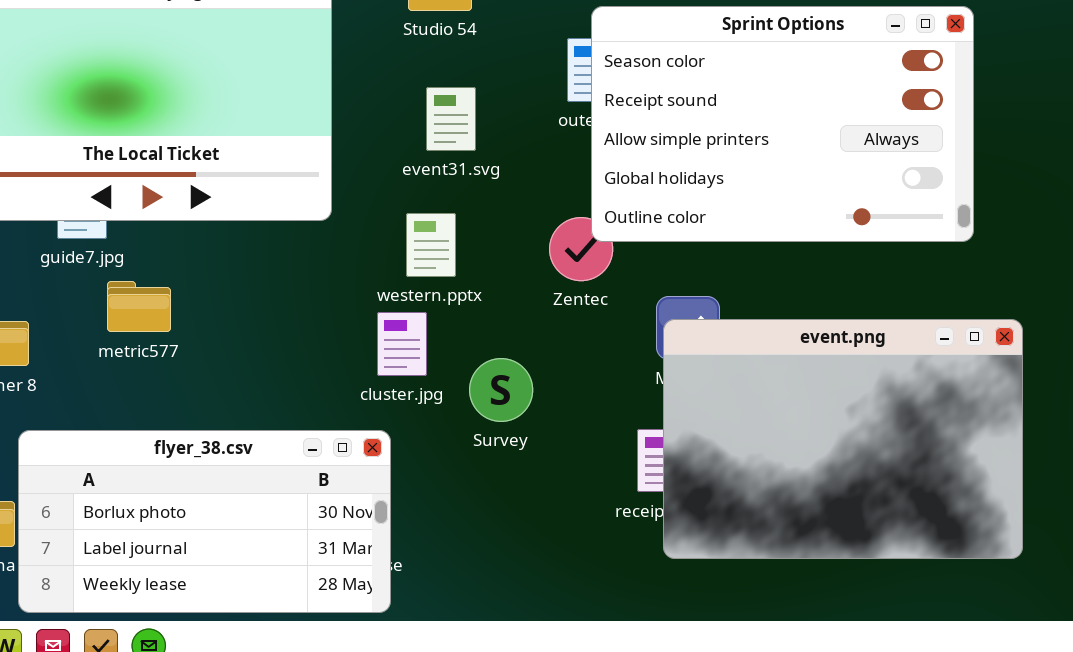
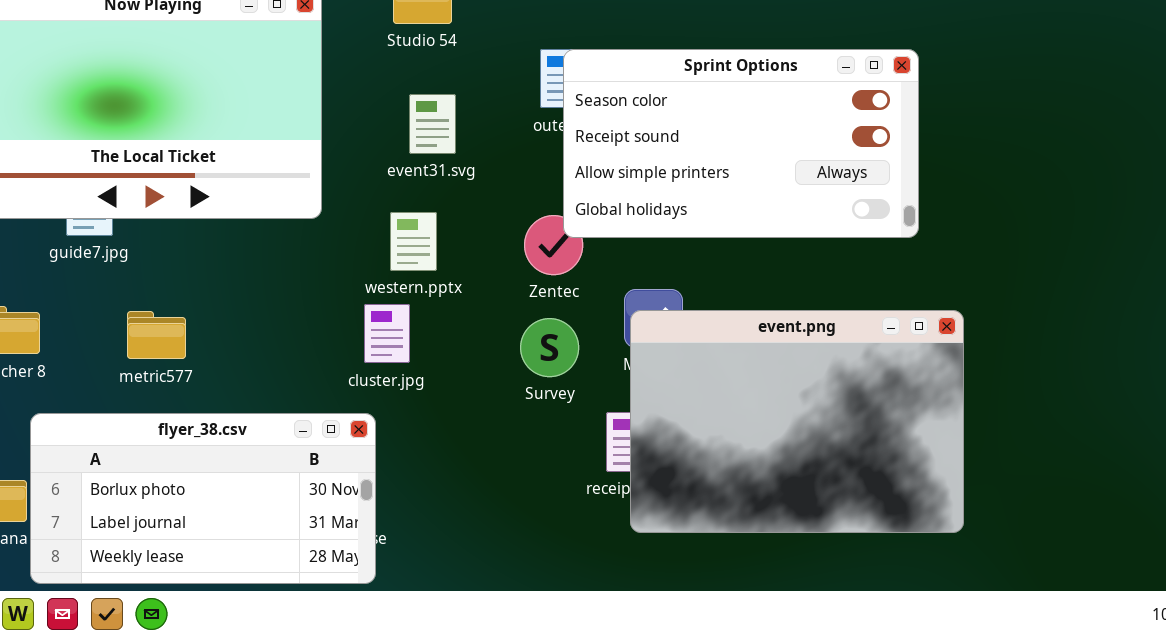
Sprint Options: [591,6,974,242] -> [563,49,919,238], resized
metric577: [107,281,171,332] -> [127,311,186,359], moved
Survey: [469,358,533,422] -> [520,318,579,377], moved

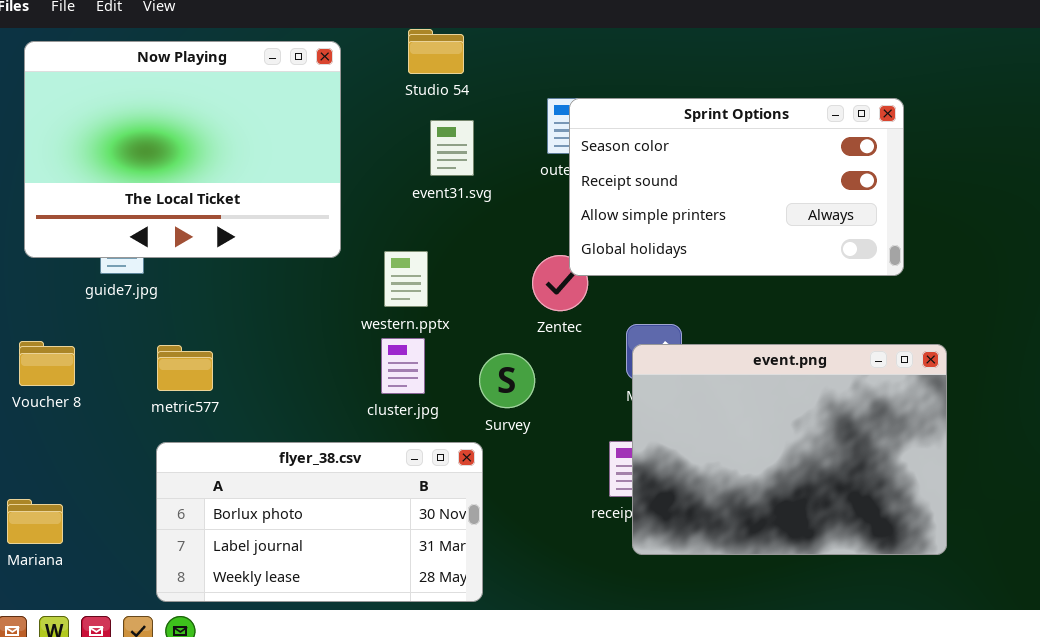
event31.svg: [409,94,456,154] -> [430,120,474,176], moved
western.pptx: [390,212,437,271] -> [384,251,428,307], moved
Survey: [520,318,579,377] -> [479,353,535,408], moved
flyer_38.csv: [30,413,376,584] -> [156,442,483,602], moved

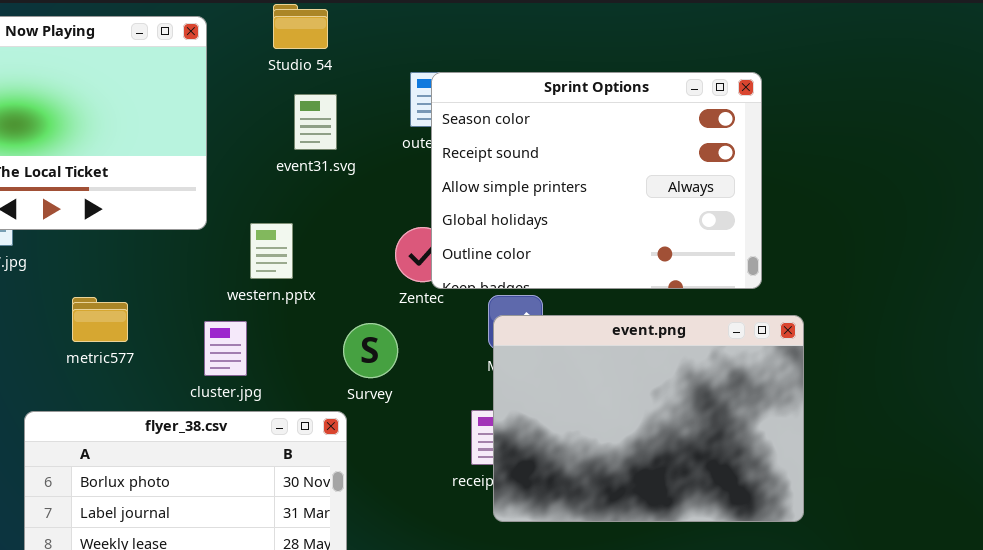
Sprint Options: [569,98,904,276] -> [431,72,762,289], resized
cluster.jpg: [381,338,425,394] -> [204,321,247,376], moved
metric577: [157,345,213,391] -> [72,297,128,342], moved

